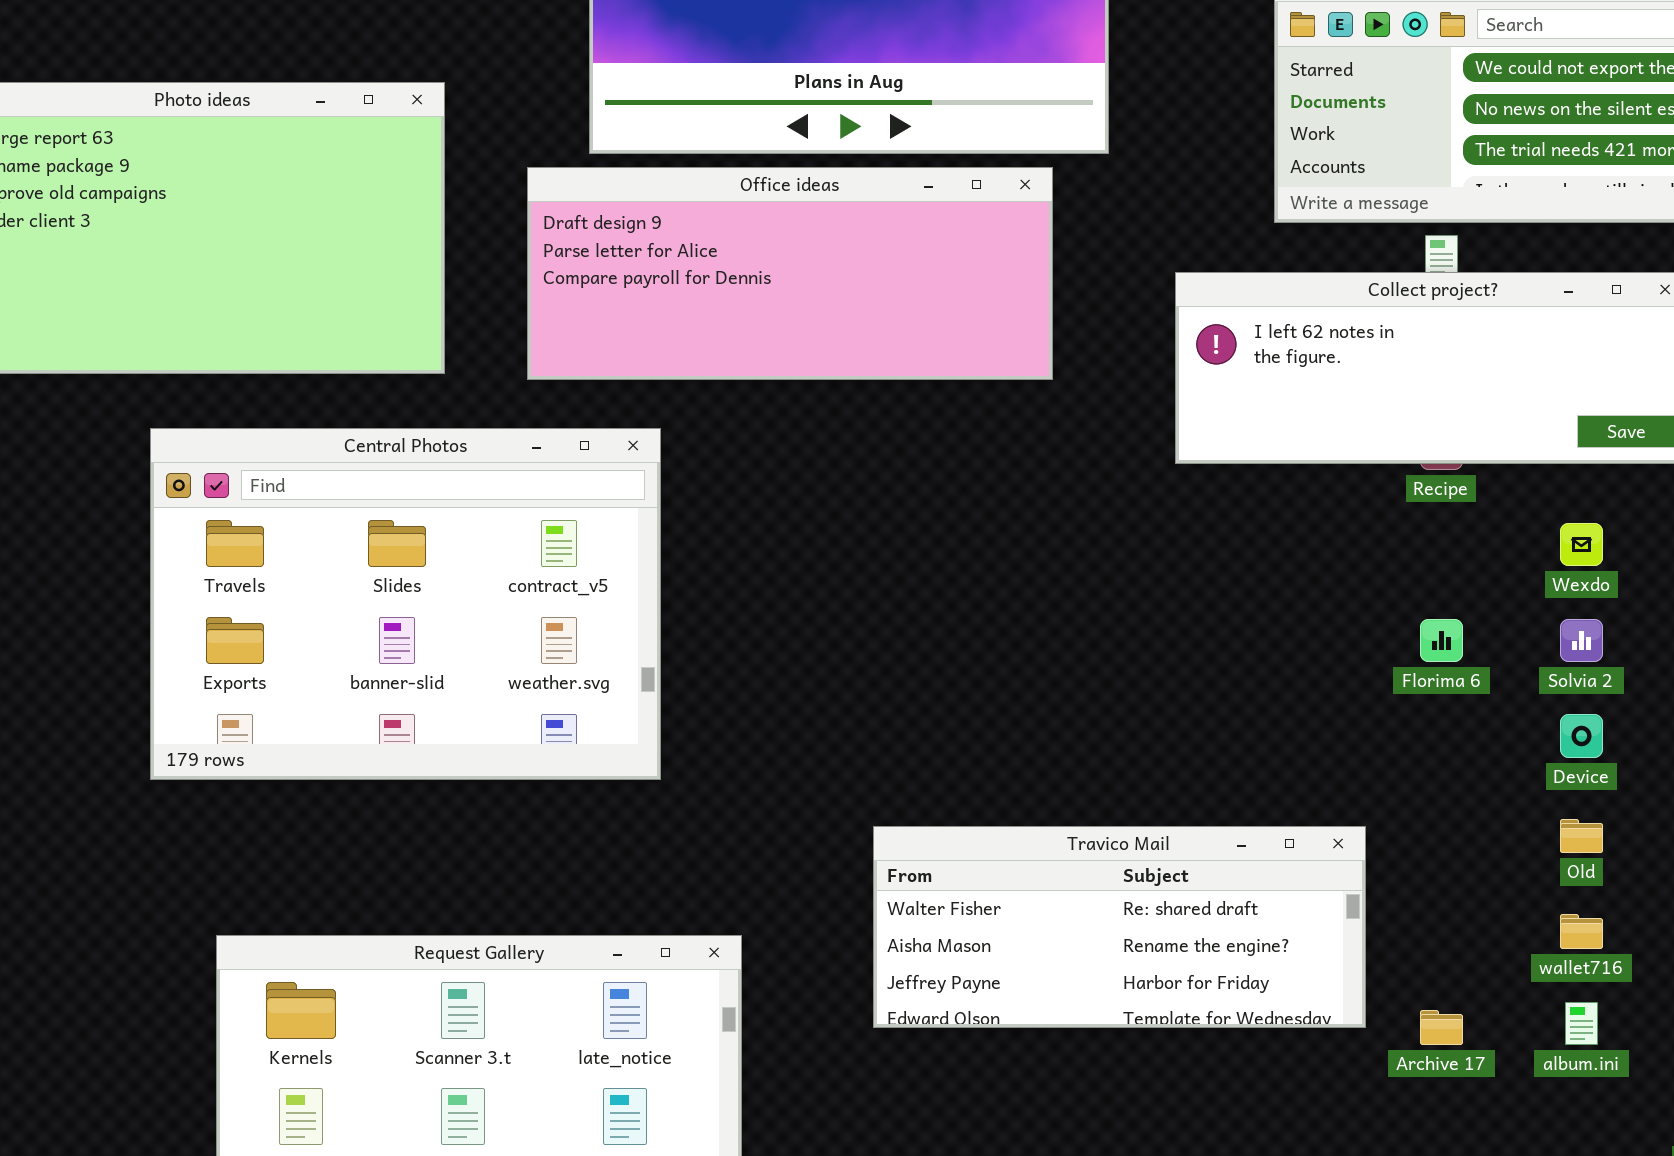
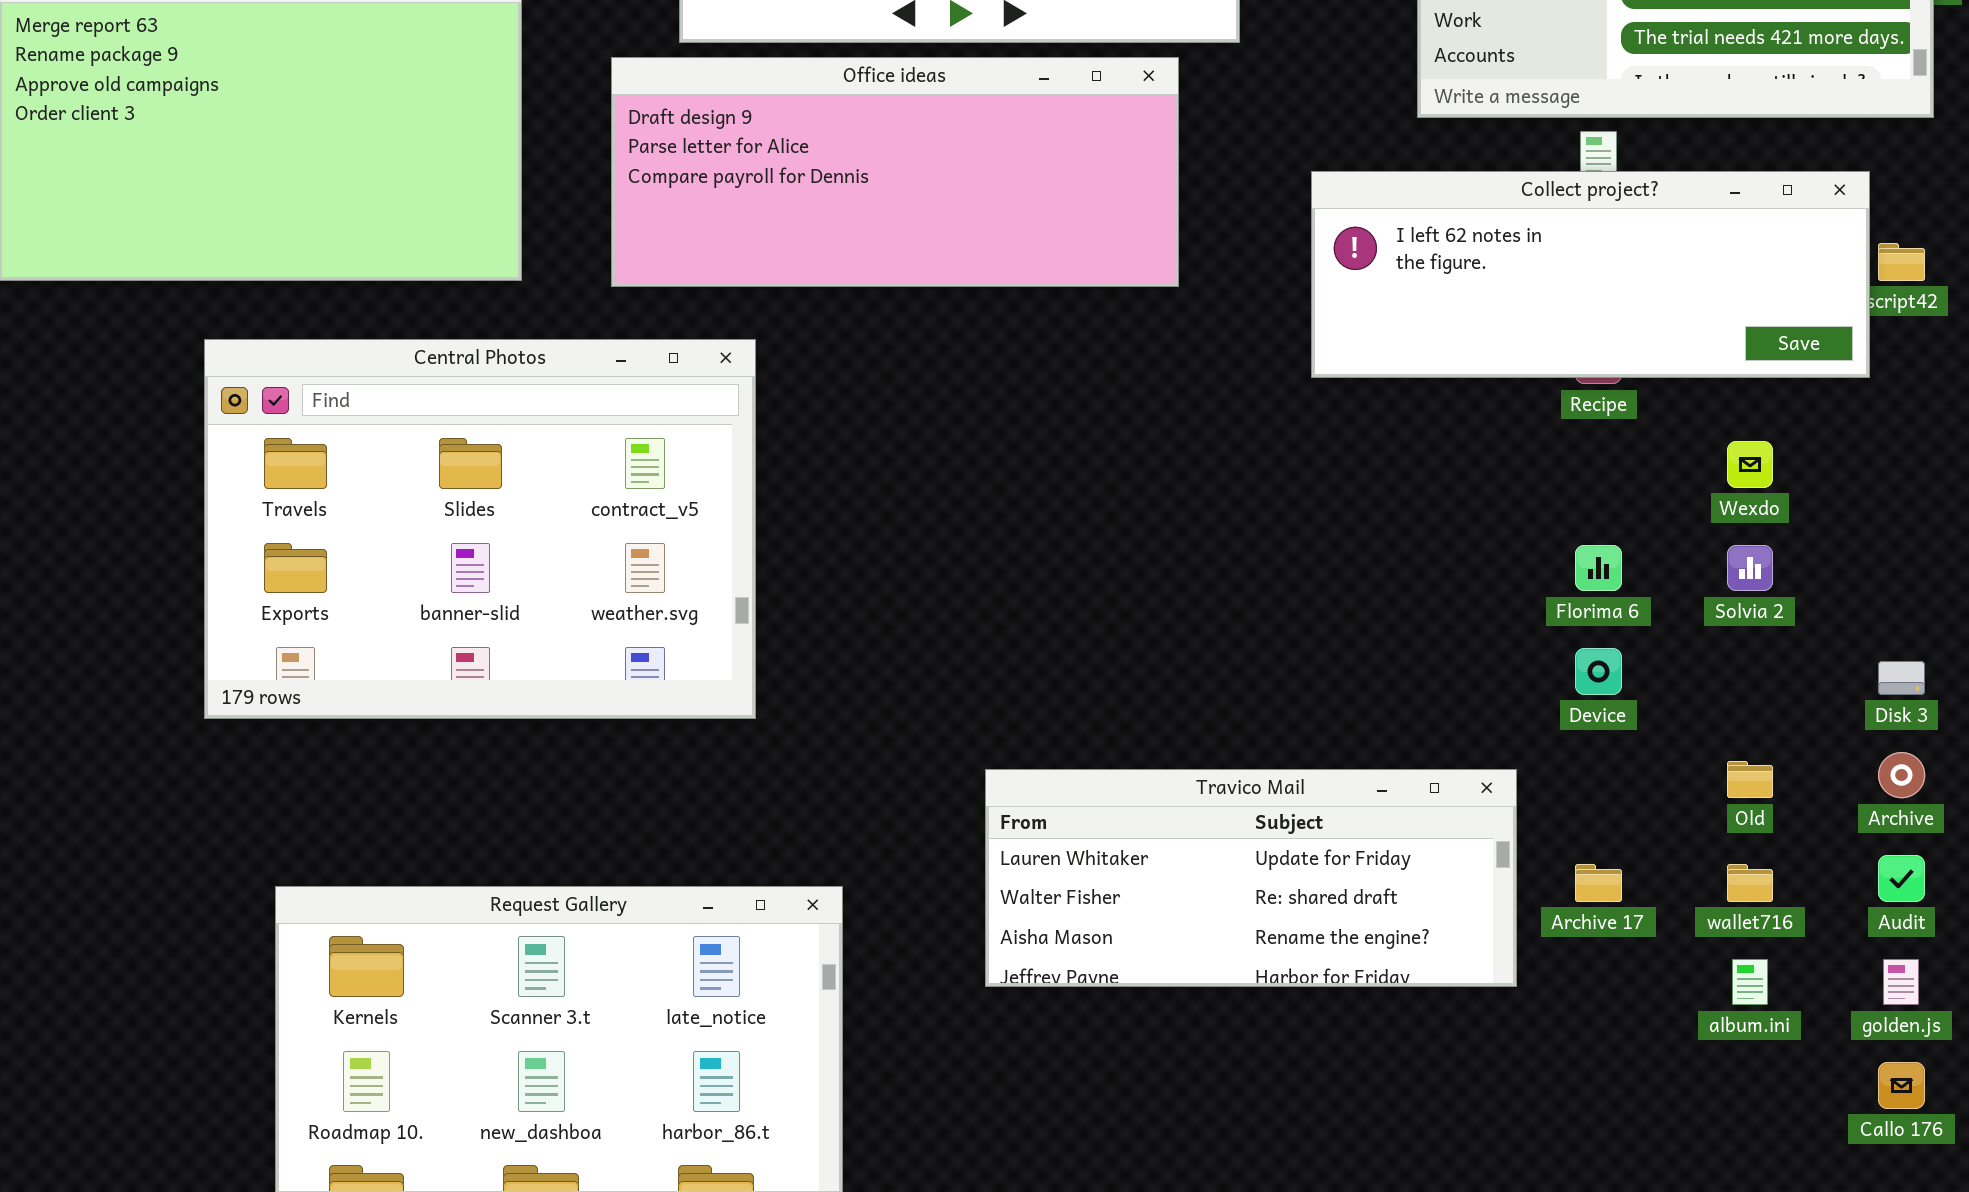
Device: [1560,714,1603,758] -> [1575,648,1622,695], moved
Travico Mail: [873,826,1366,1028] -> [985,769,1517,987], scrolled up 1 row
Archive 17: [1420,1010,1463,1045] -> [1575,864,1622,902], moved

